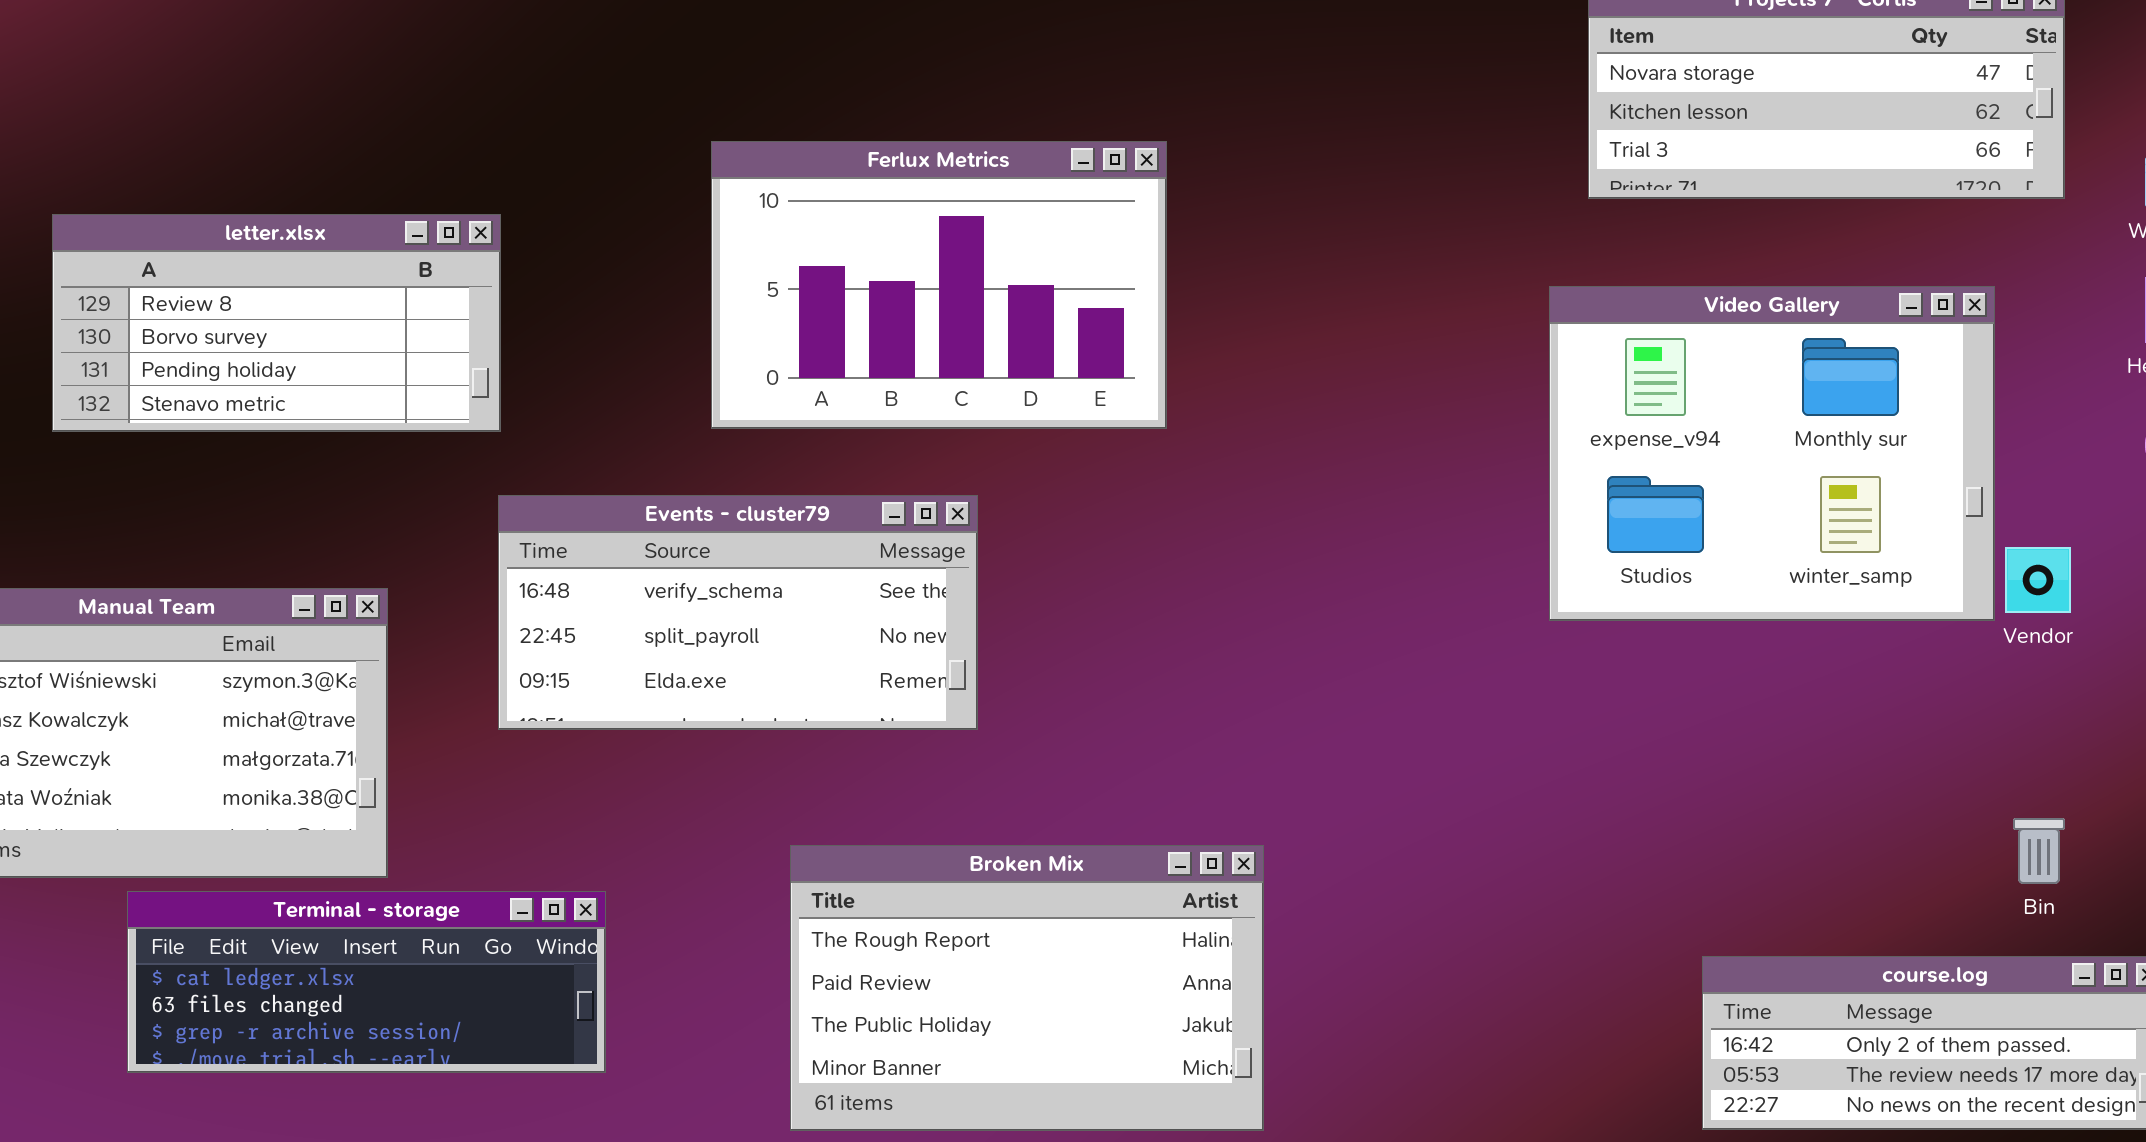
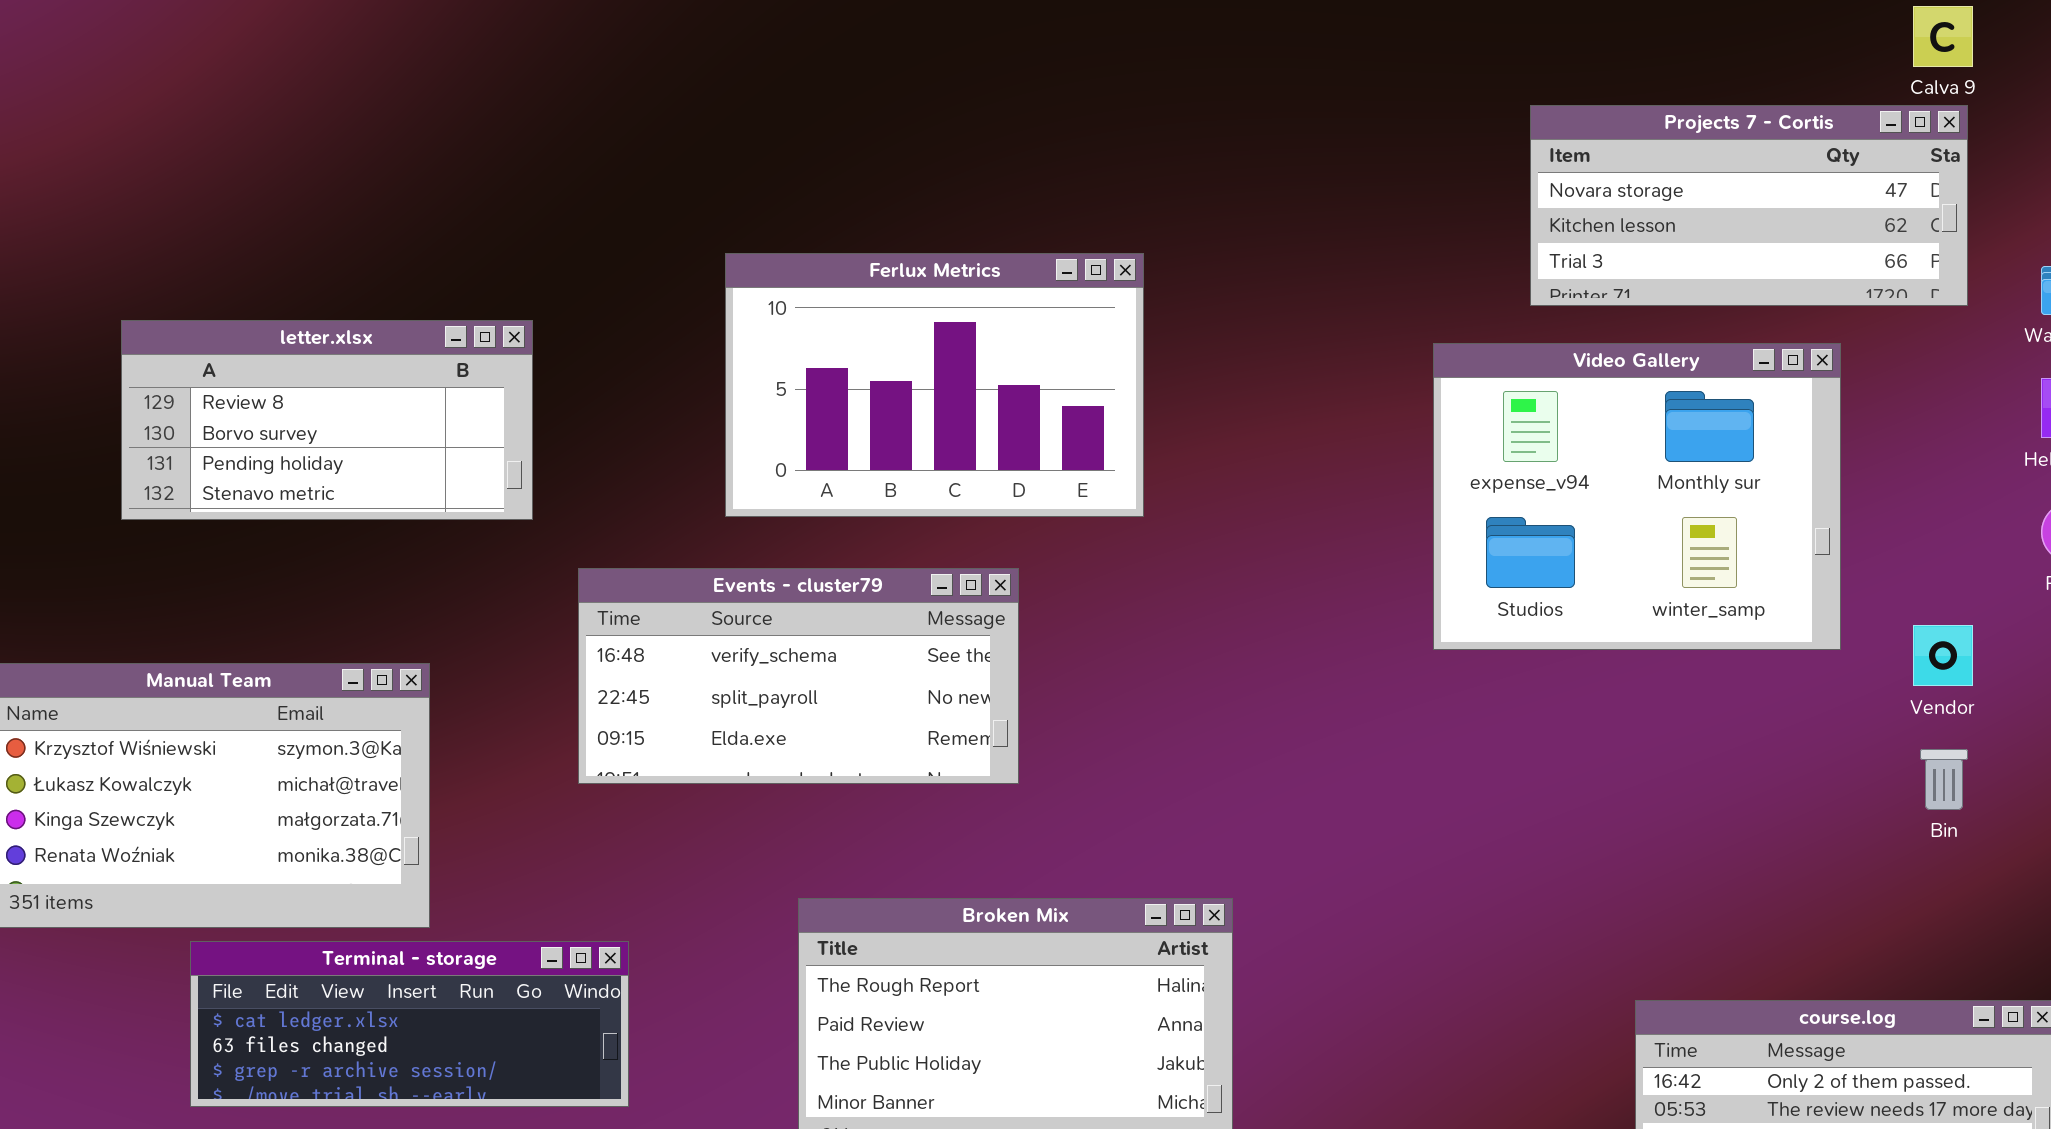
Video Gallery: [1549,286,1995,621] -> [1433,343,1841,650], moved
Events - cluster79: [498,495,978,730] -> [578,568,1019,784], moved
Bin: [2013,818,2065,884] -> [1920,749,1968,810], moved

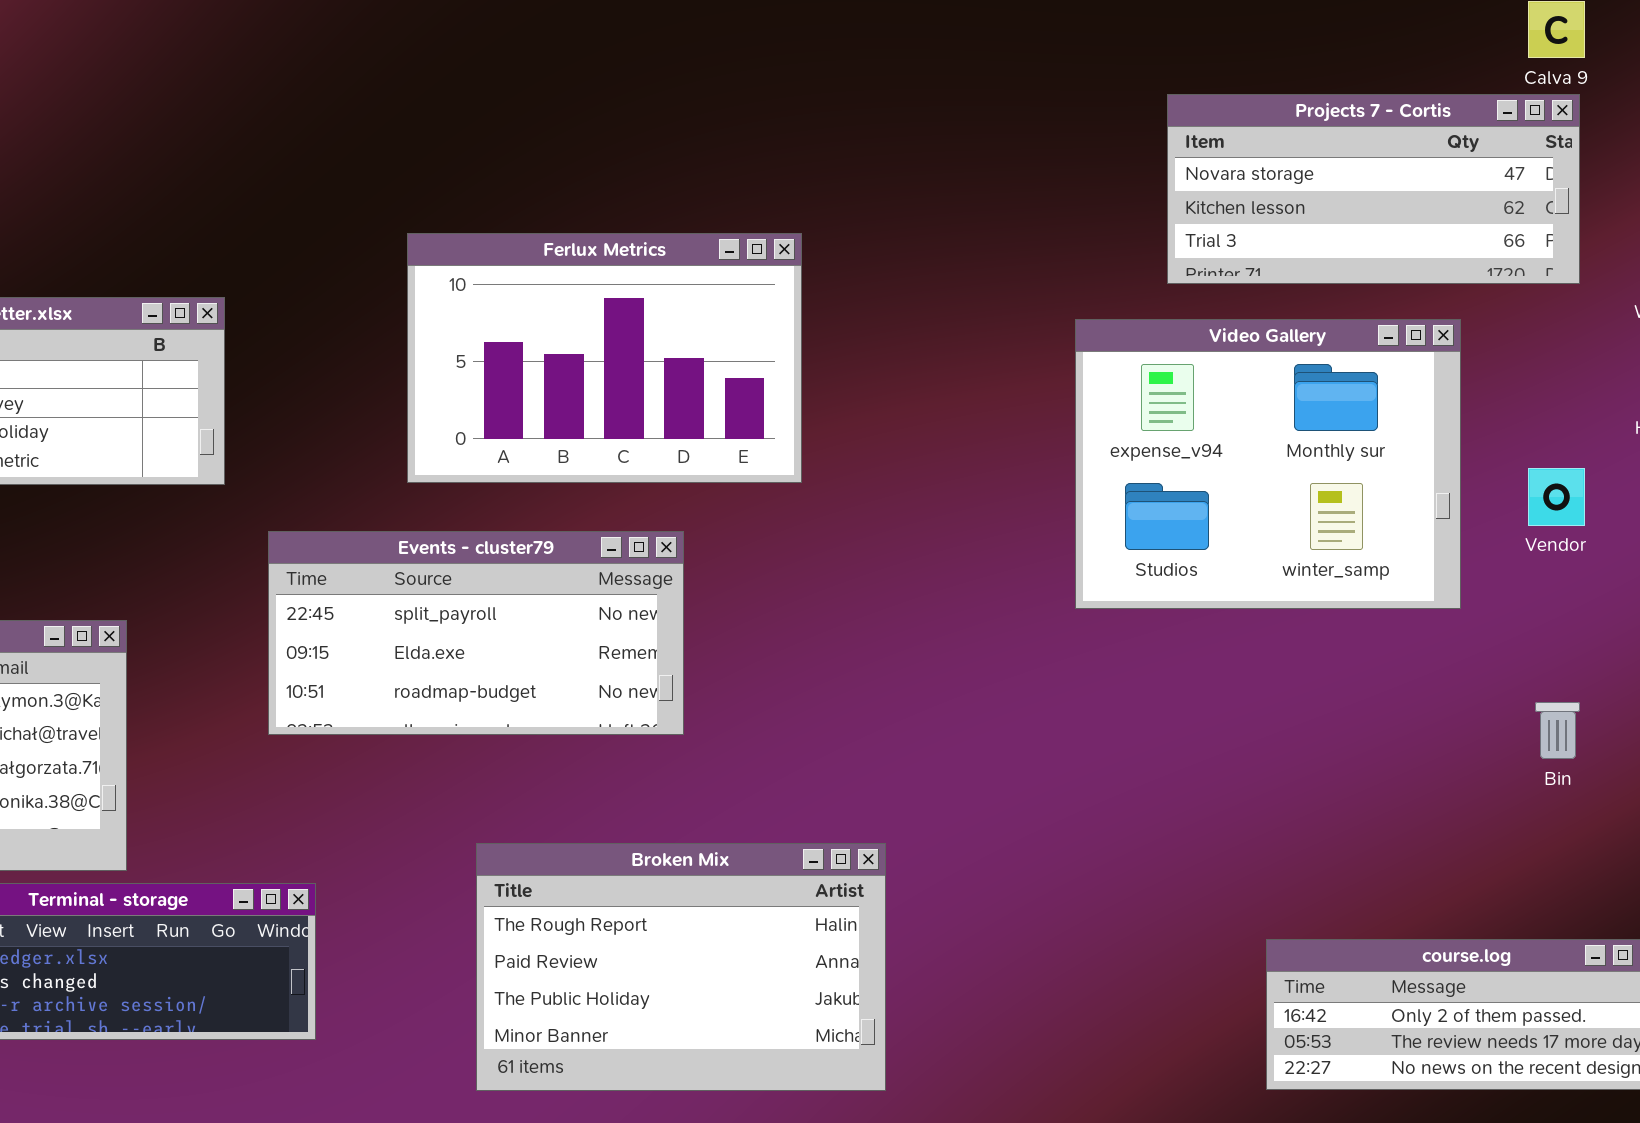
Events - cluster79: [578,568,1019,784] -> [268,531,684,735], scrolled down 1 row
Vendor: [1913,625,1973,686] -> [1528,468,1585,526], moved

